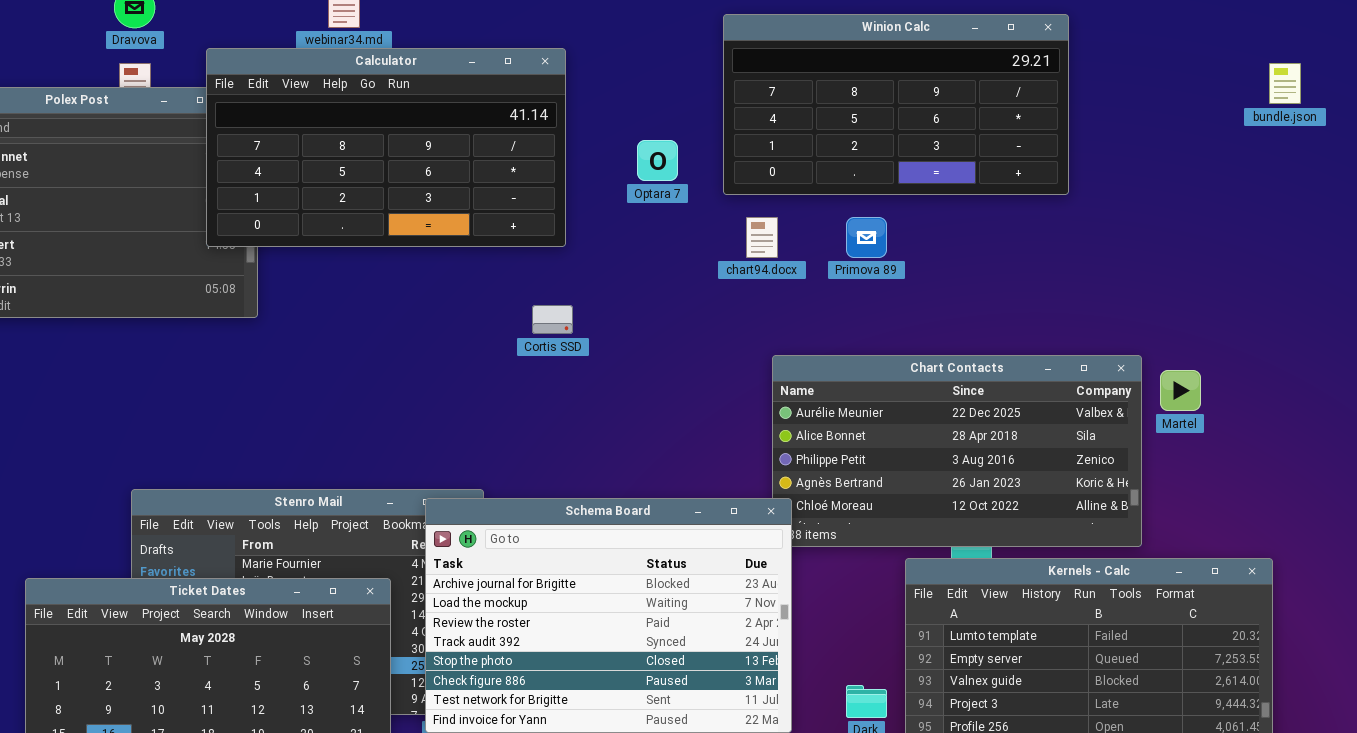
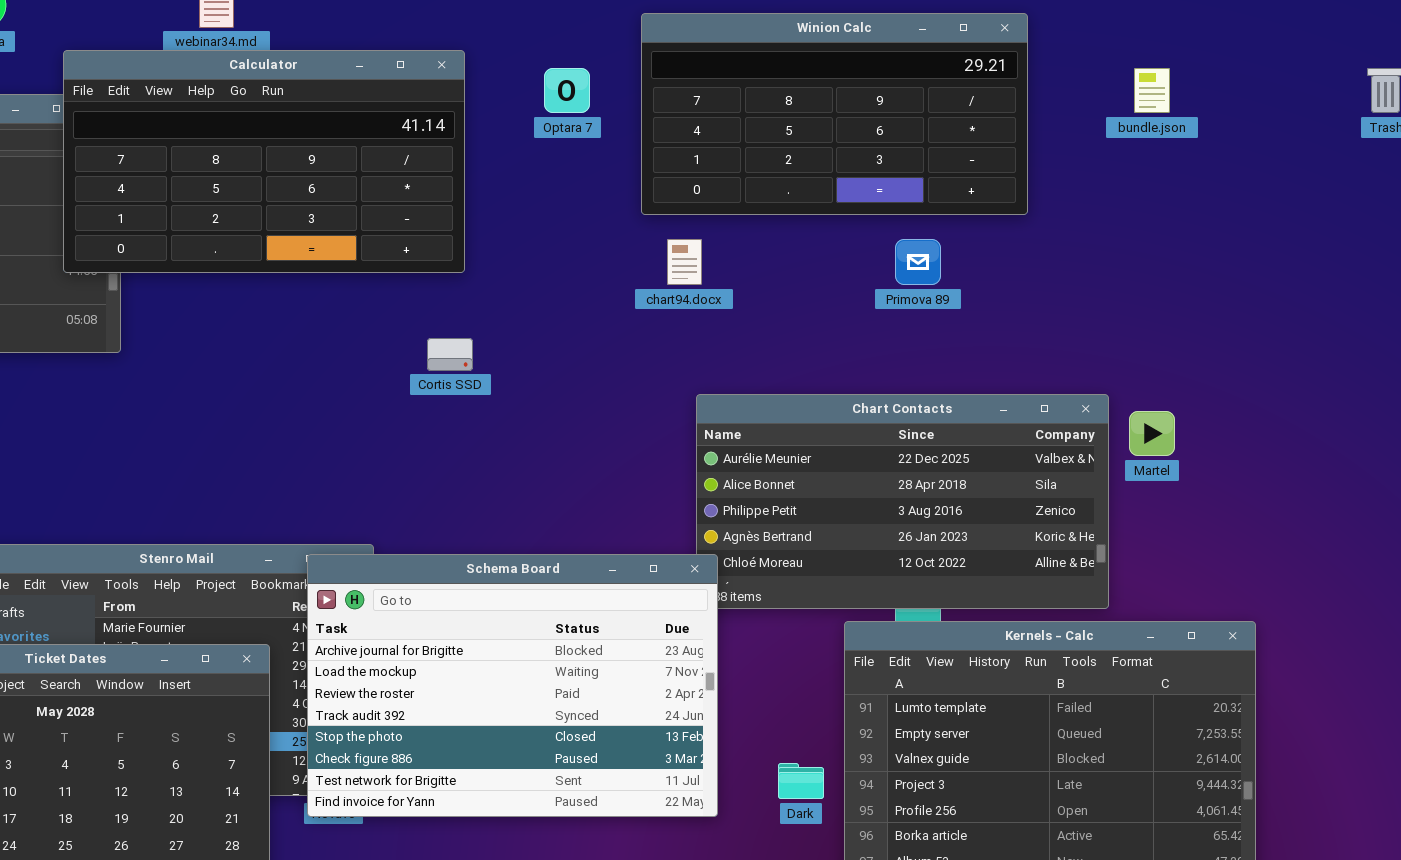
bundle.json: [1269,63,1301,104] -> [1134,68,1170,113], moved
Optara 7: [637,140,678,181] -> [544,68,590,113], moved
Primova 89: [846,217,887,258] -> [895,239,941,285], moved

